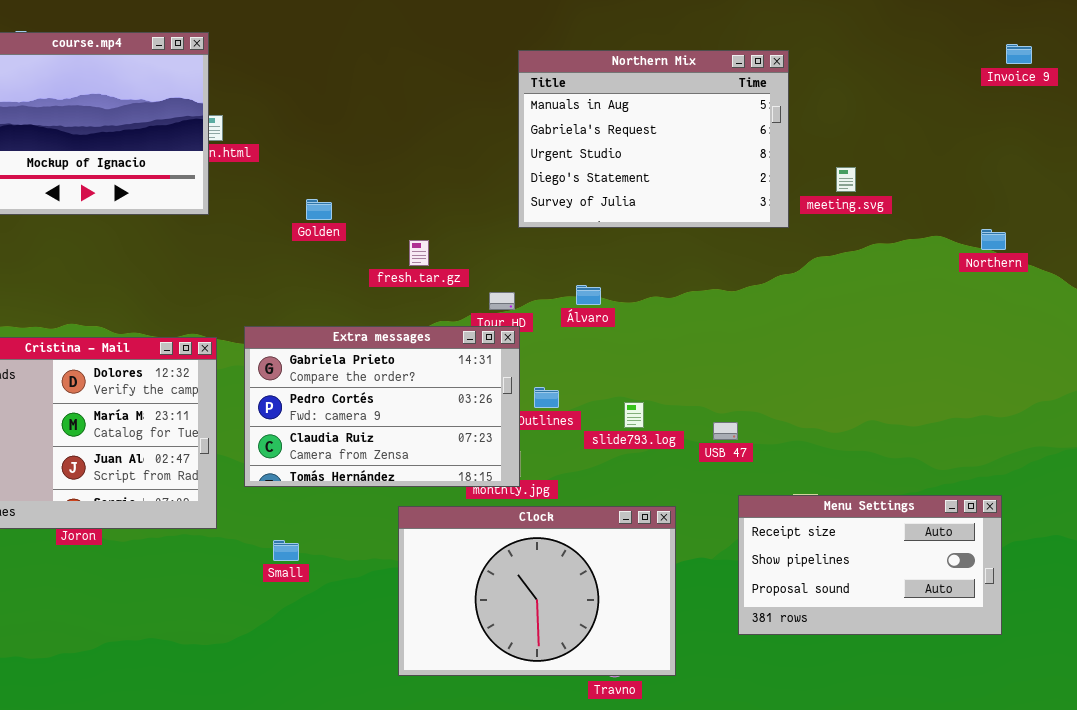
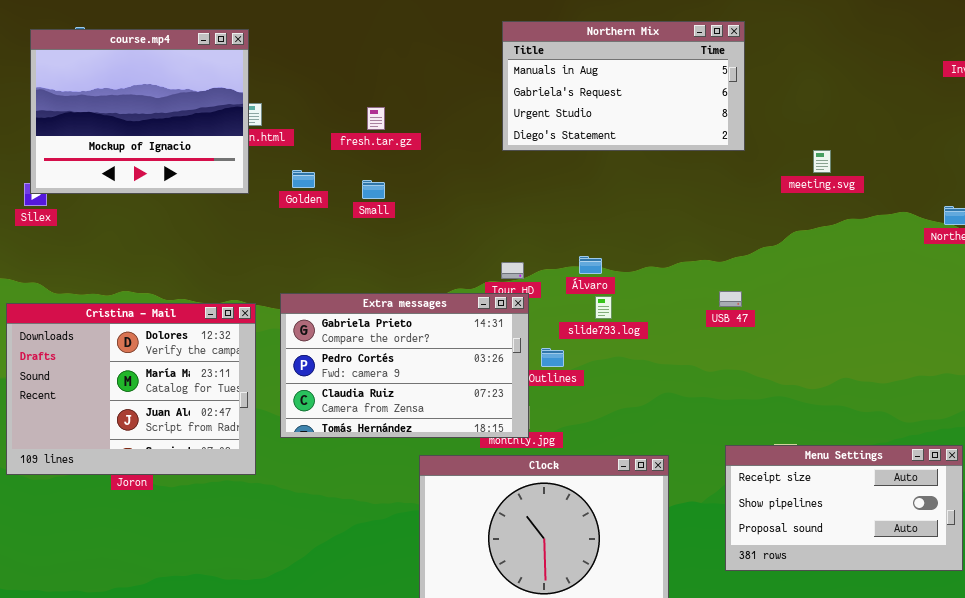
Northern Mix: [518,50,789,228] -> [502,21,745,151], moved, resized
Golden: [306,199,332,220] -> [292,170,315,188], moved
fresh.tar.gz: [409,240,429,266] -> [367,107,385,130], moved
slide793.log: [624,402,644,428] -> [595,296,612,319], moved
USB 47: [713,422,738,440] -> [719,291,742,307], moved
Small: [273,540,299,561] -> [362,180,385,199], moved

